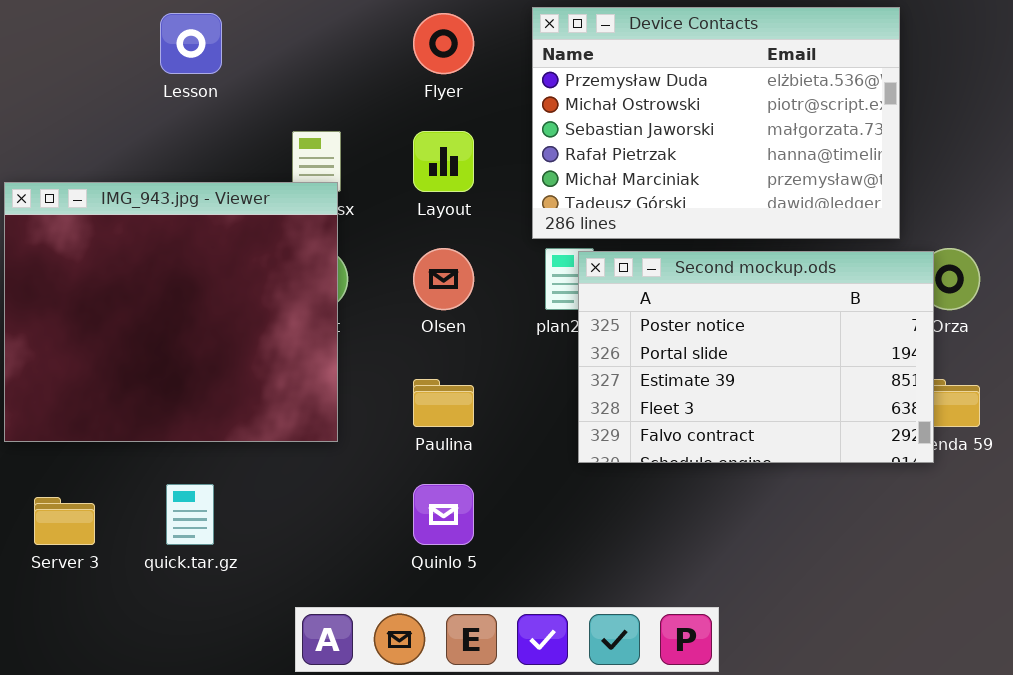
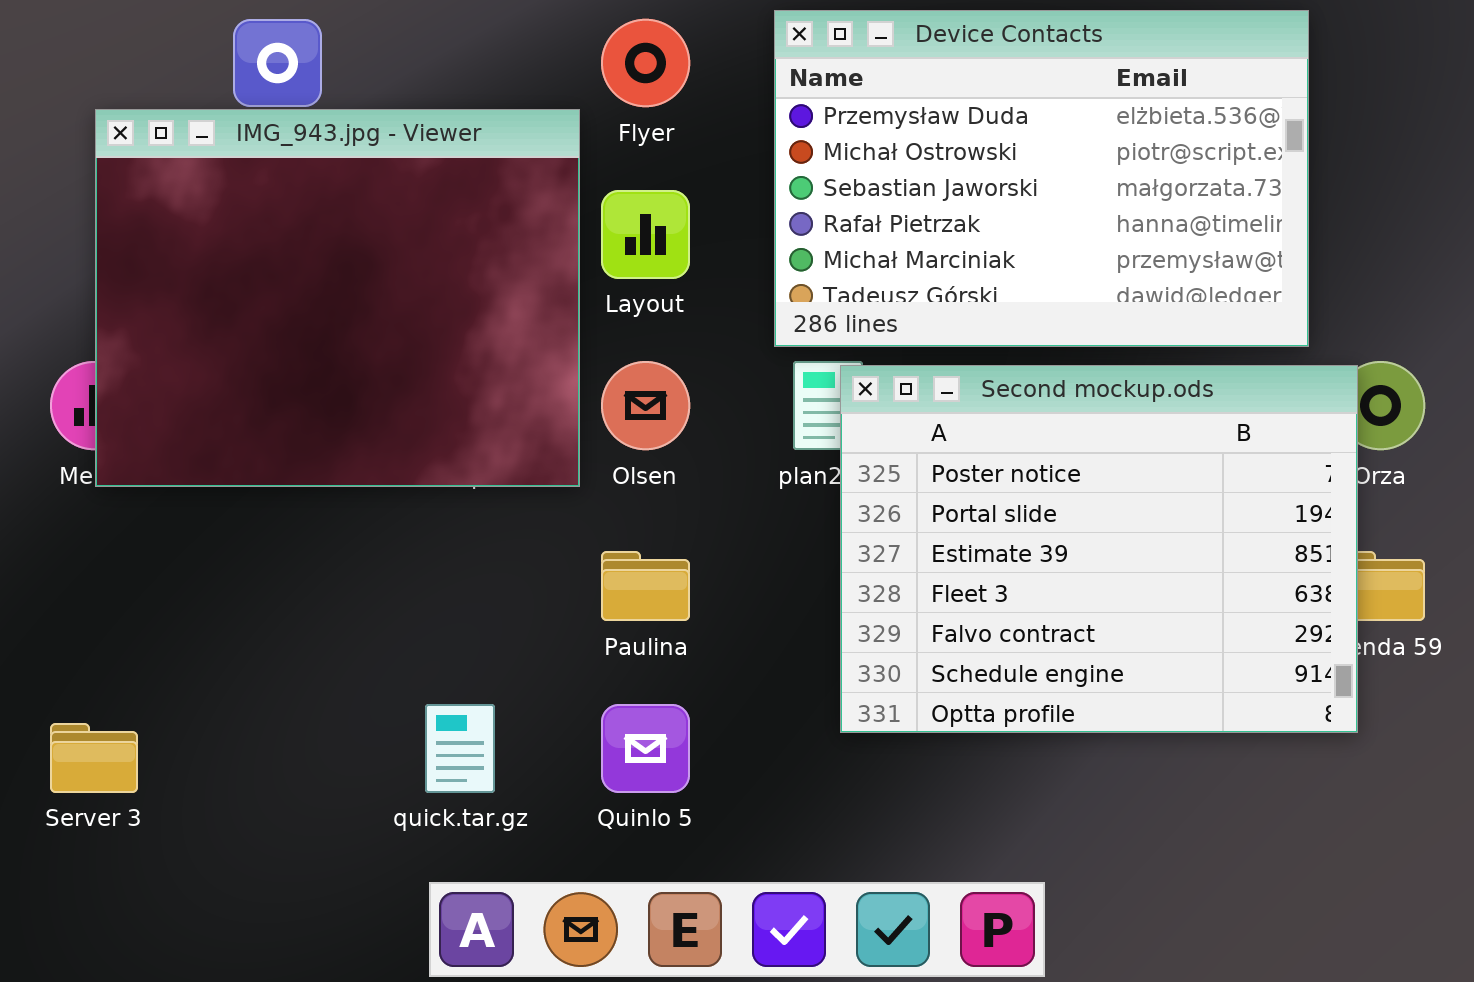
IMG_943.jpg - Viewer: [4,182,338,442] -> [95,109,580,487], moved
Second mockup.ods: [578,251,934,463] -> [840,365,1358,733], resized
quick.tar.gz: [166,484,214,545] -> [425,704,495,793], moved

